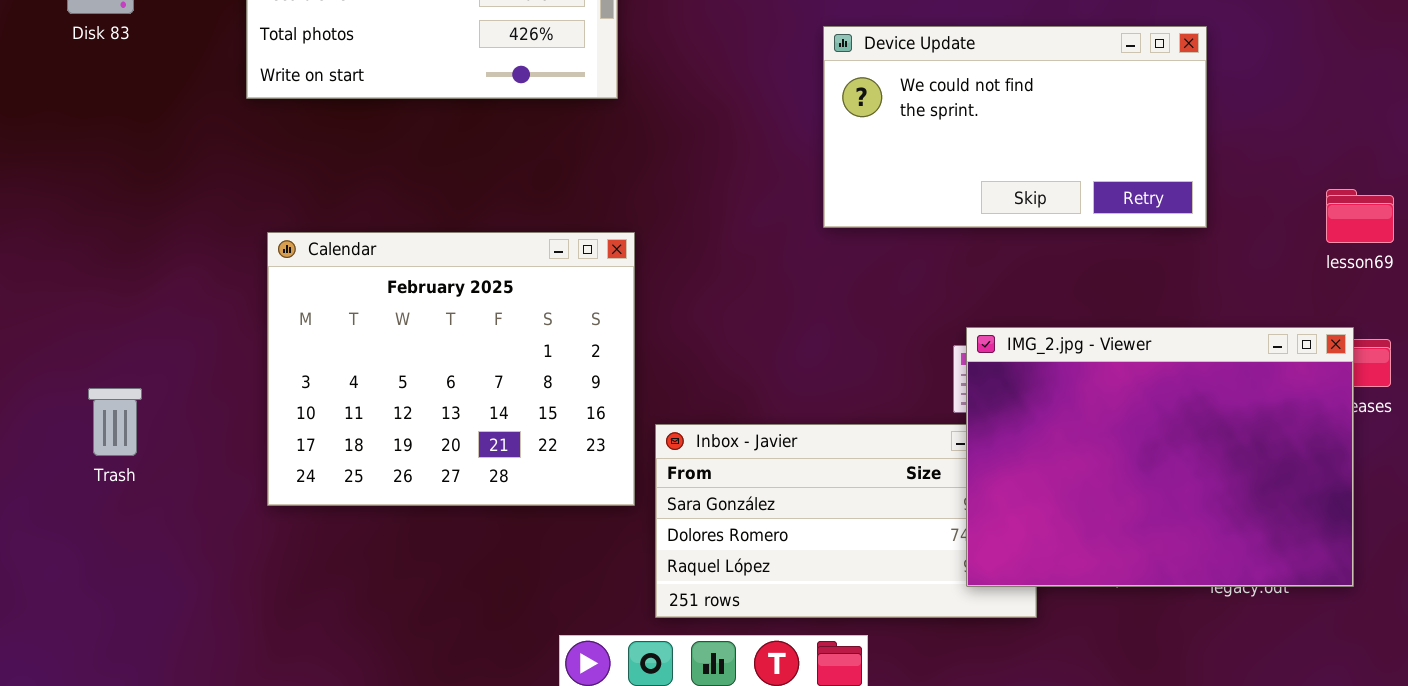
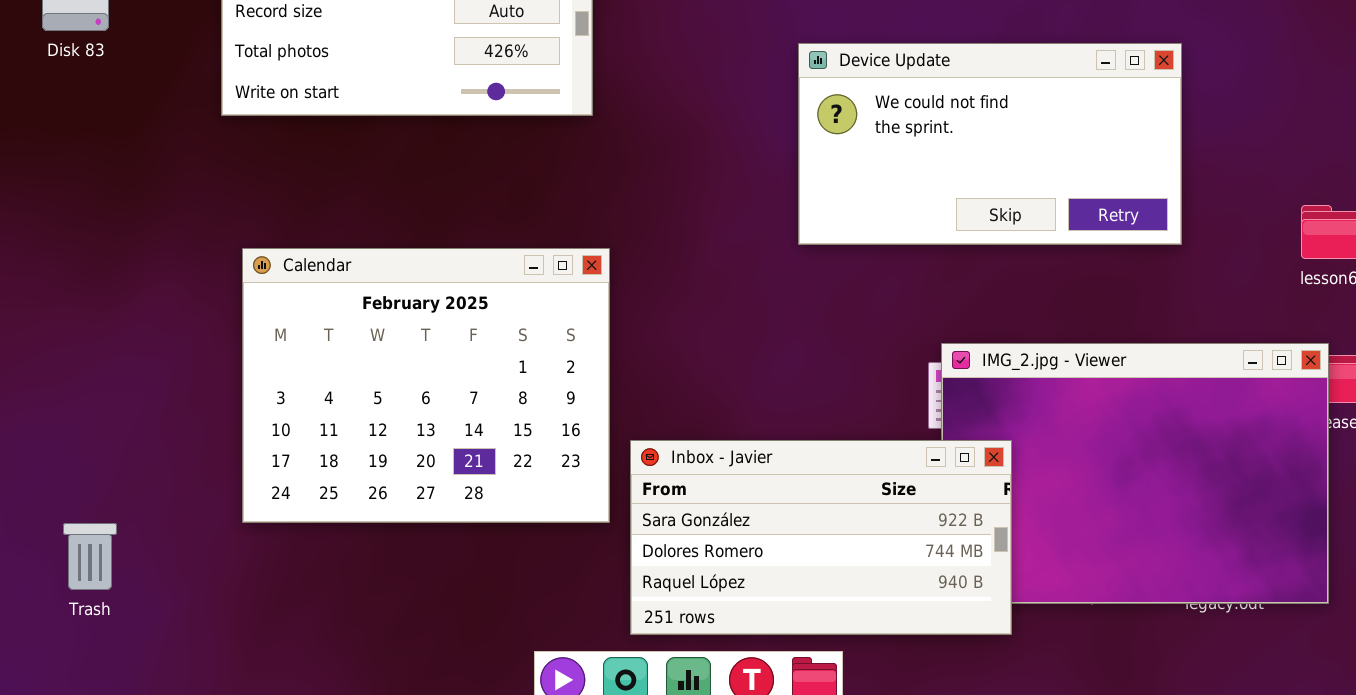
Trash: [88,388,142,456] -> [63,523,117,590], moved
Inbox - Javier: [655,424,1037,618] -> [630,440,1012,635], raised

